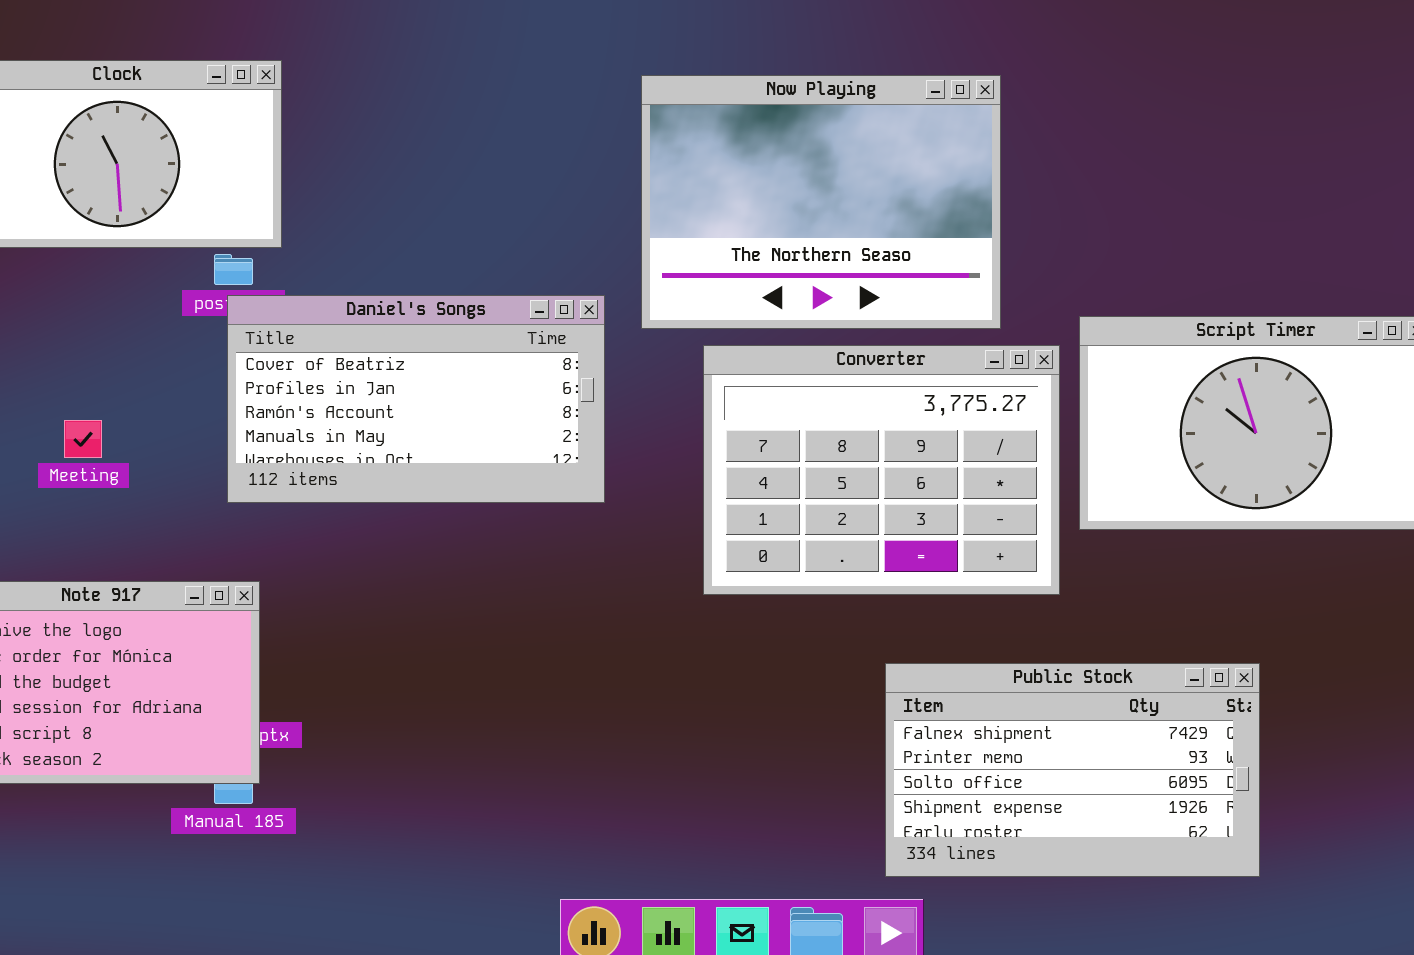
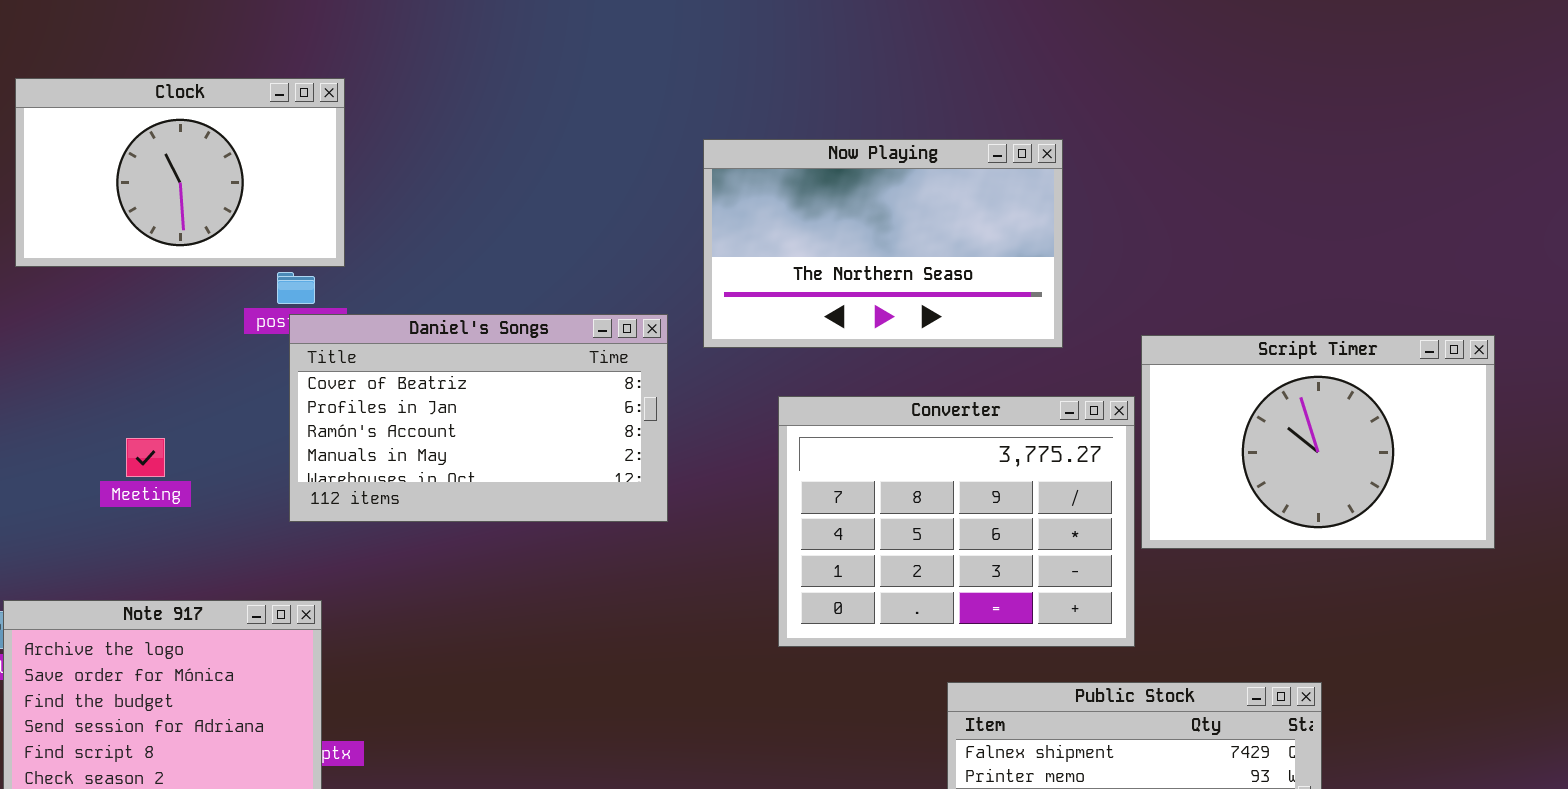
Now Playing: [641,75,1001,329] -> [703,139,1063,348], resized
Converter: [703,345,1060,595] -> [778,396,1135,647], moved

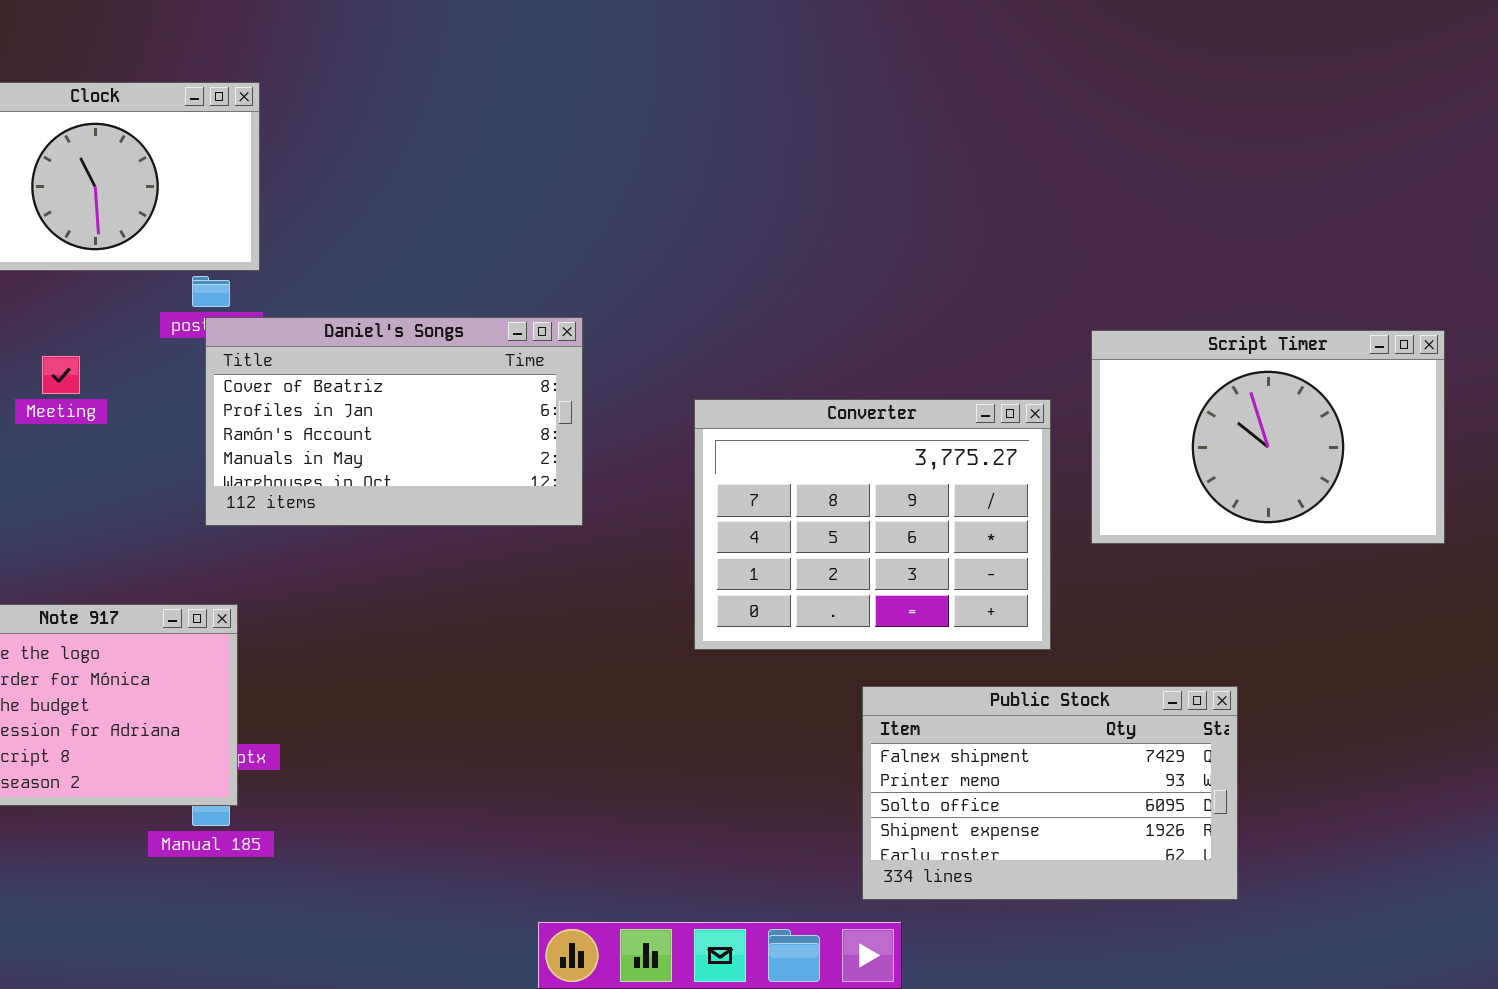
Now Playing: [703,139,1063,348] -> none, closed
Script Timer: [1141,335,1495,549] -> [1091,330,1445,544], moved
Meeting: [126,438,165,477] -> [42,356,80,394], moved

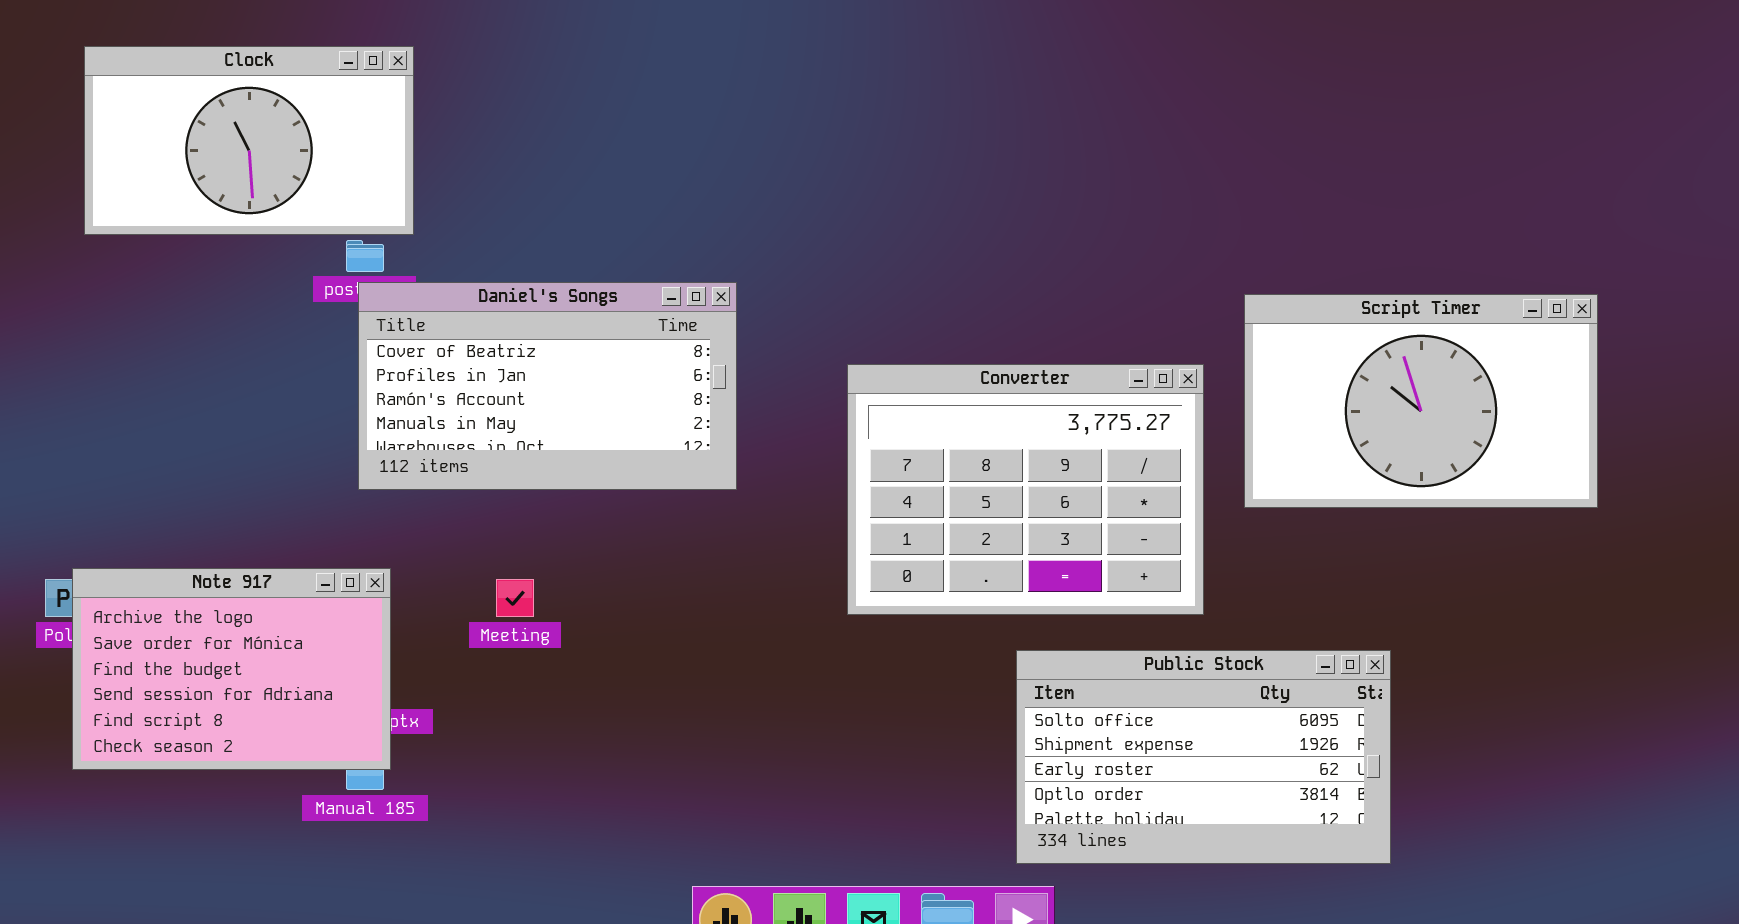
Meeting: [42,356,80,394] -> [496,579,534,617], moved
Public Stock: [862,686,1238,900] -> [1016,650,1391,864], scrolled down 2 rows

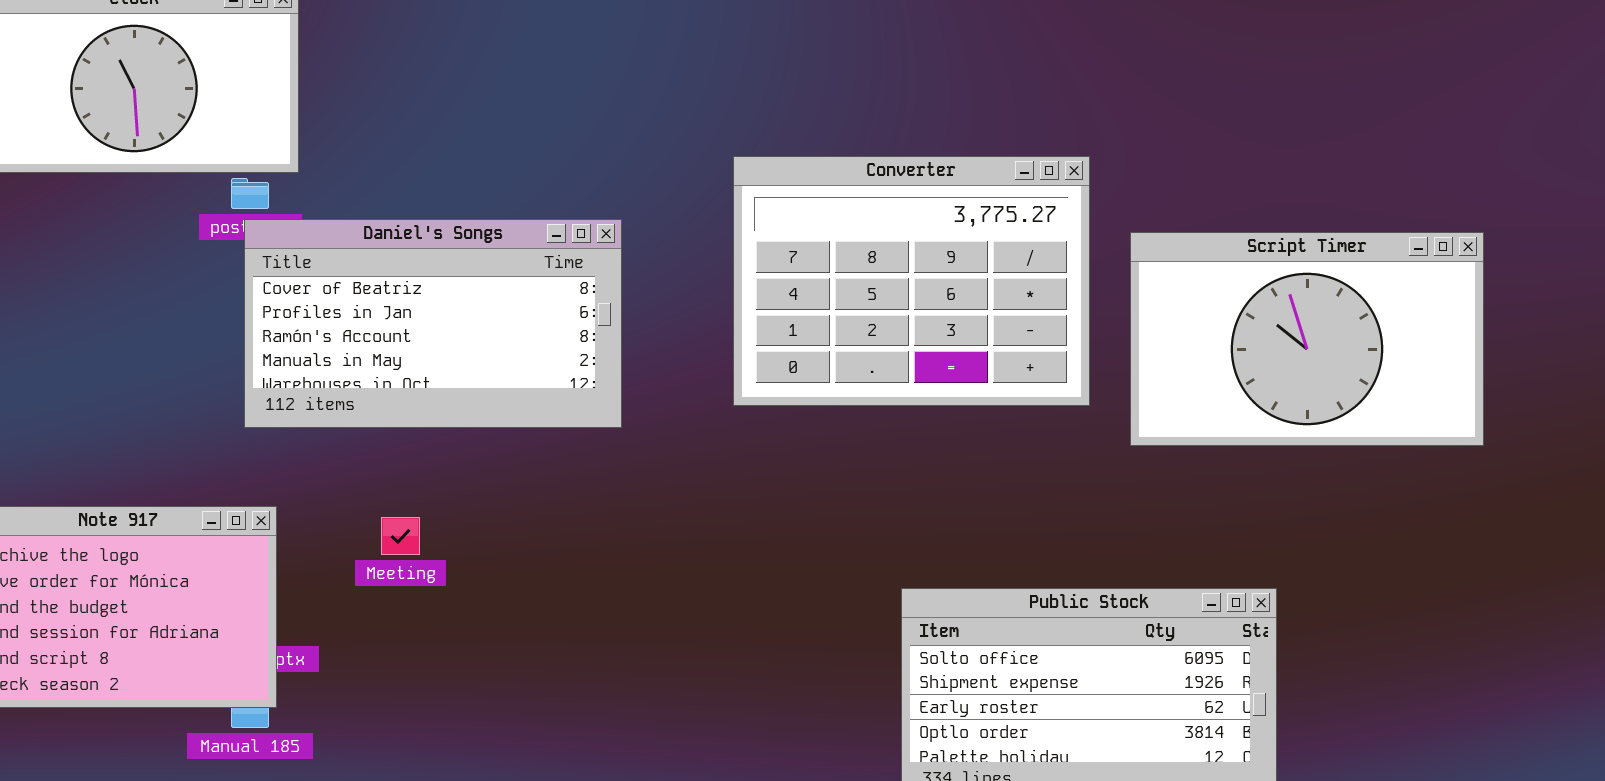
Converter: [847,364,1204,615] -> [733,156,1090,406], moved

